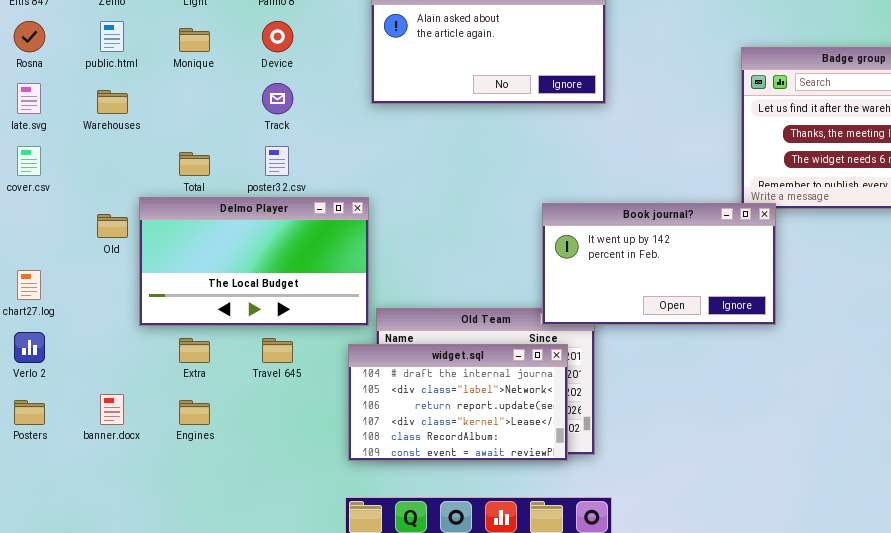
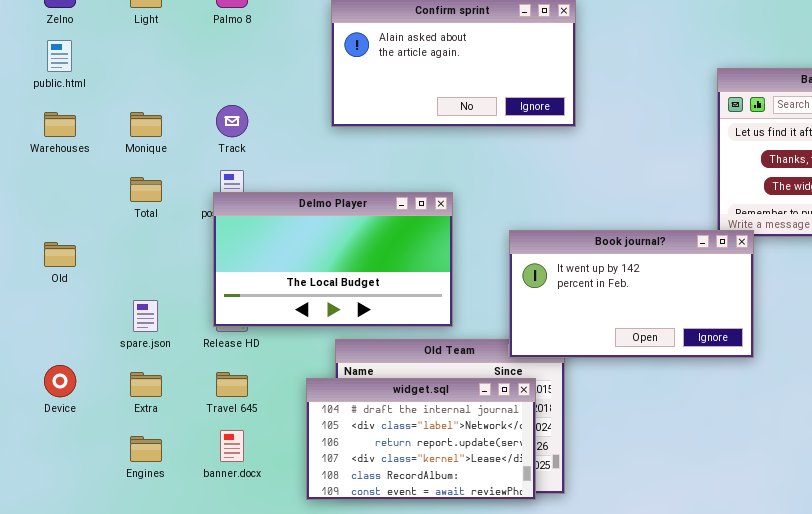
Device: [262,21,293,52] -> [44,365,76,397], moved
Monique: [179,28,210,52] -> [130,112,162,137], moved
Delmo Player: [139,197,369,326] -> [213,192,453,327], moved
banner.docx: [100,394,124,425] -> [220,430,244,462], moved

